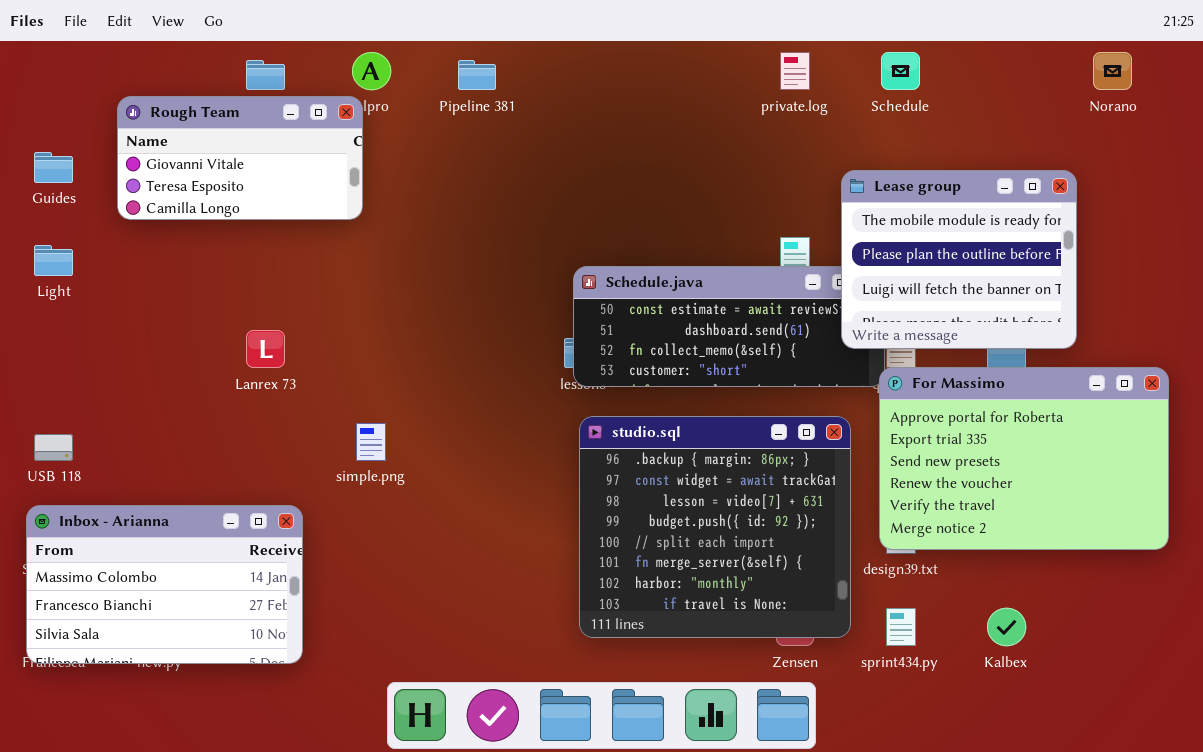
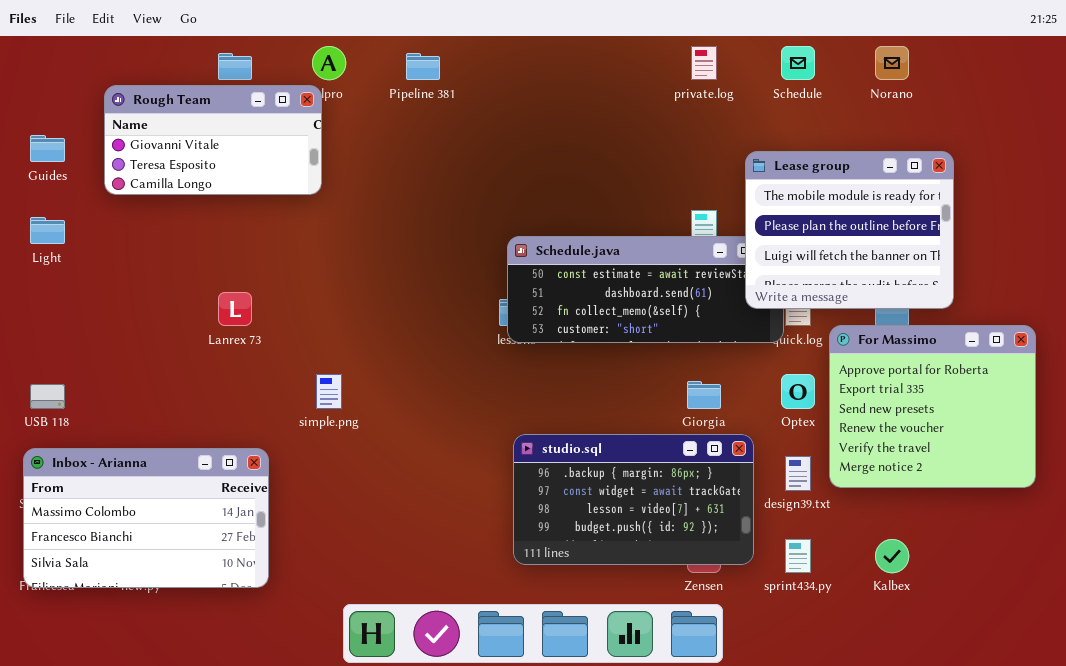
Norano: [1093,52,1132,90] -> [875,46,909,80], moved
For Massimo: [879,367,1169,550] -> [829,325,1036,488], resized
studio.sql: [579,416,851,638] -> [513,434,754,565], resized

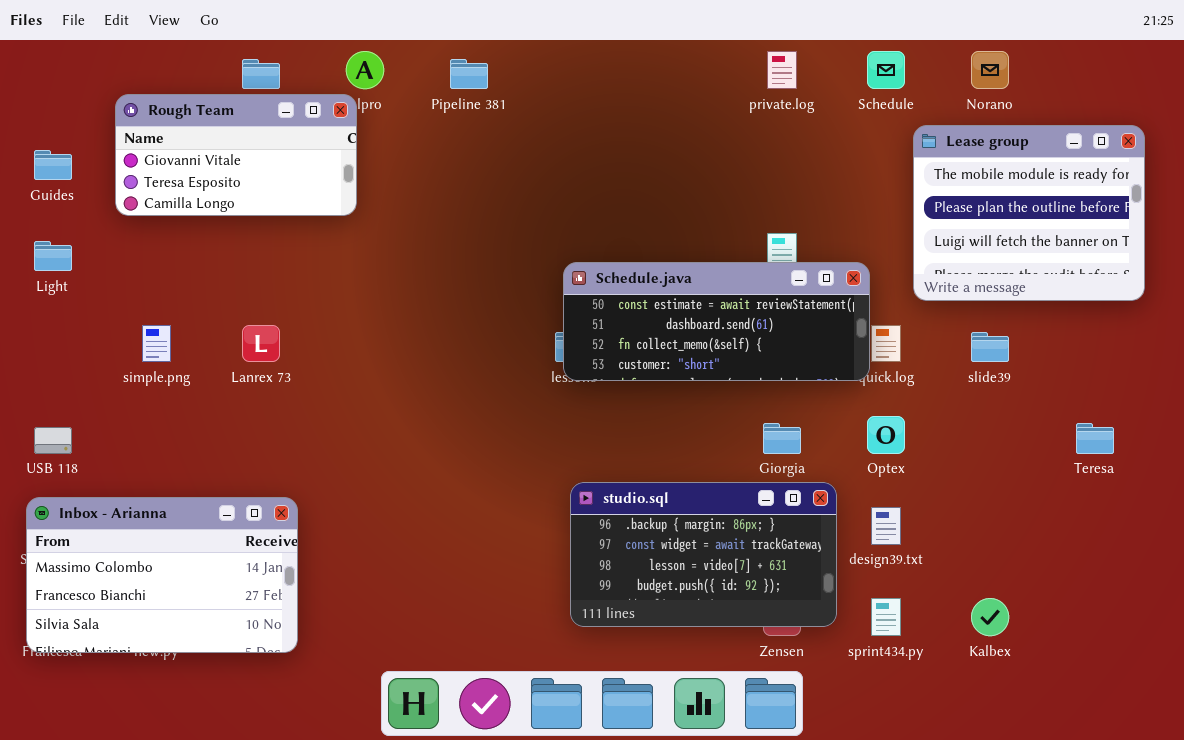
Lease group: [745,151,954,309] -> [913,125,1145,301], moved
For Massimo: [829,325,1036,488] -> none, closed
simple.png: [316,374,342,409] -> [142,325,171,362], moved

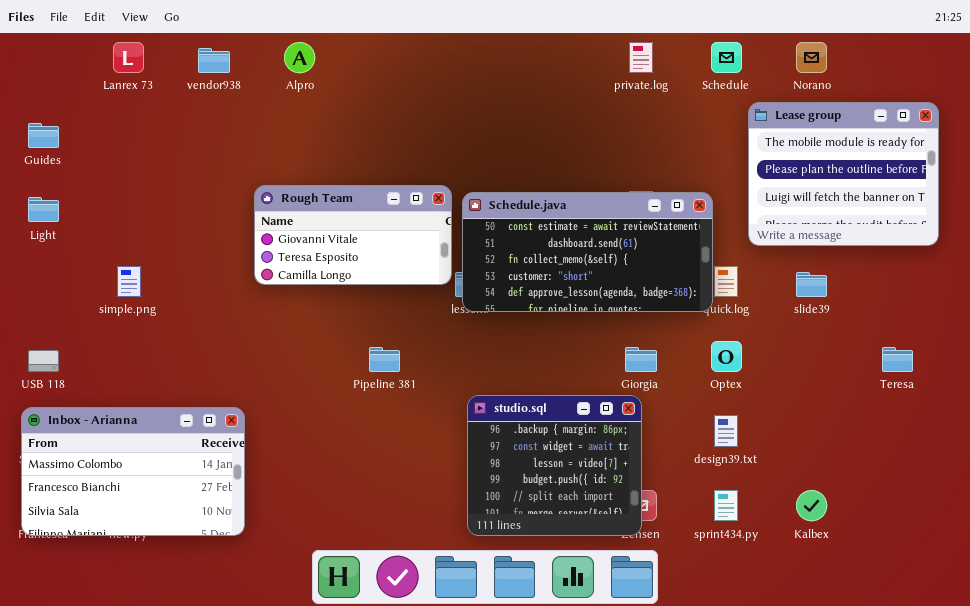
Pipeline 381: [450,59,488,89] -> [369,347,400,372], moved
Rough Team: [115,94,357,216] -> [254,185,452,285], moved
Schedule.java: [563,262,870,381] -> [462,192,713,312], resized
Lanrex 73: [242,325,280,362] -> [113,42,144,73], moved
studio.sql: [570,482,837,627] -> [467,395,642,536], resized

